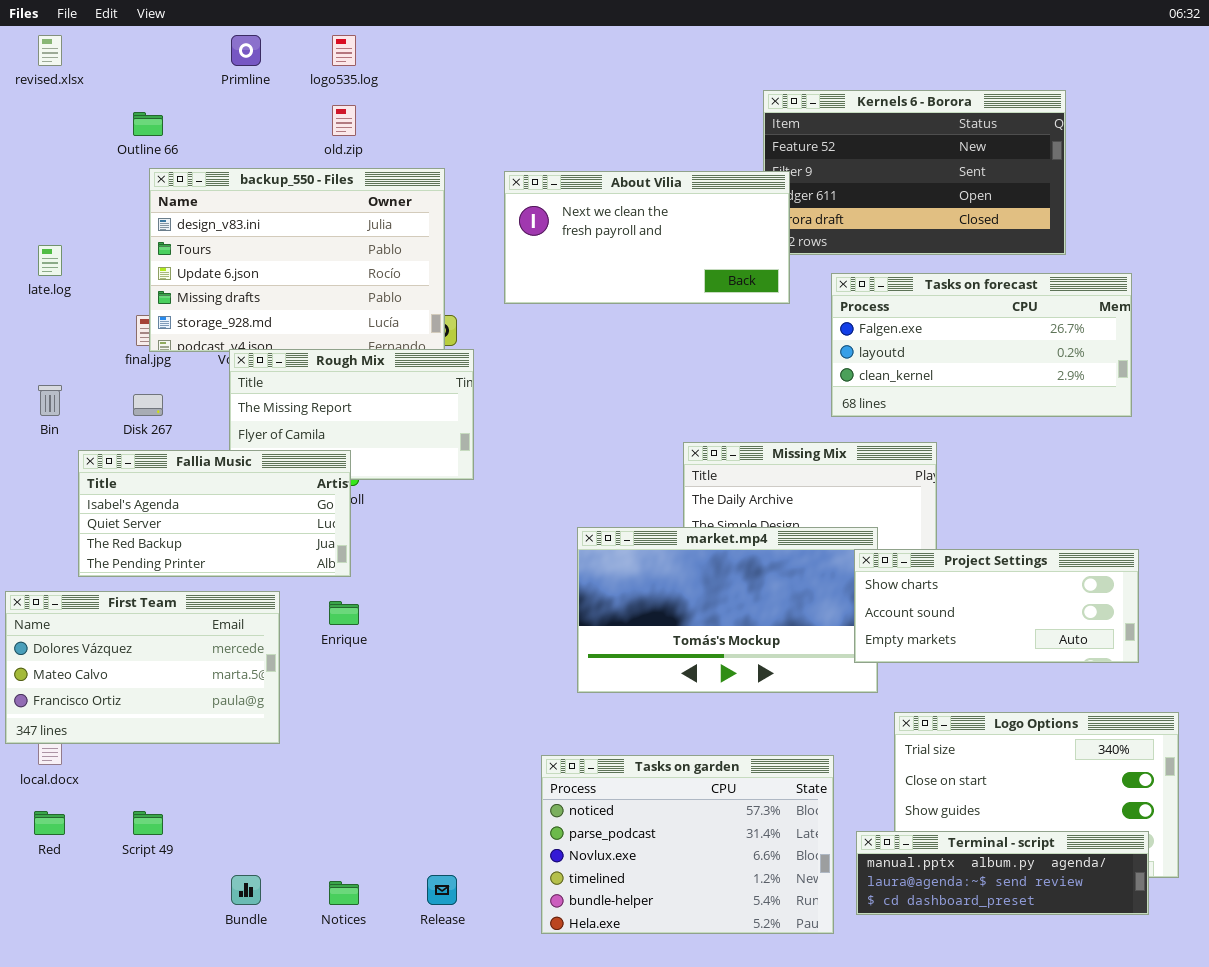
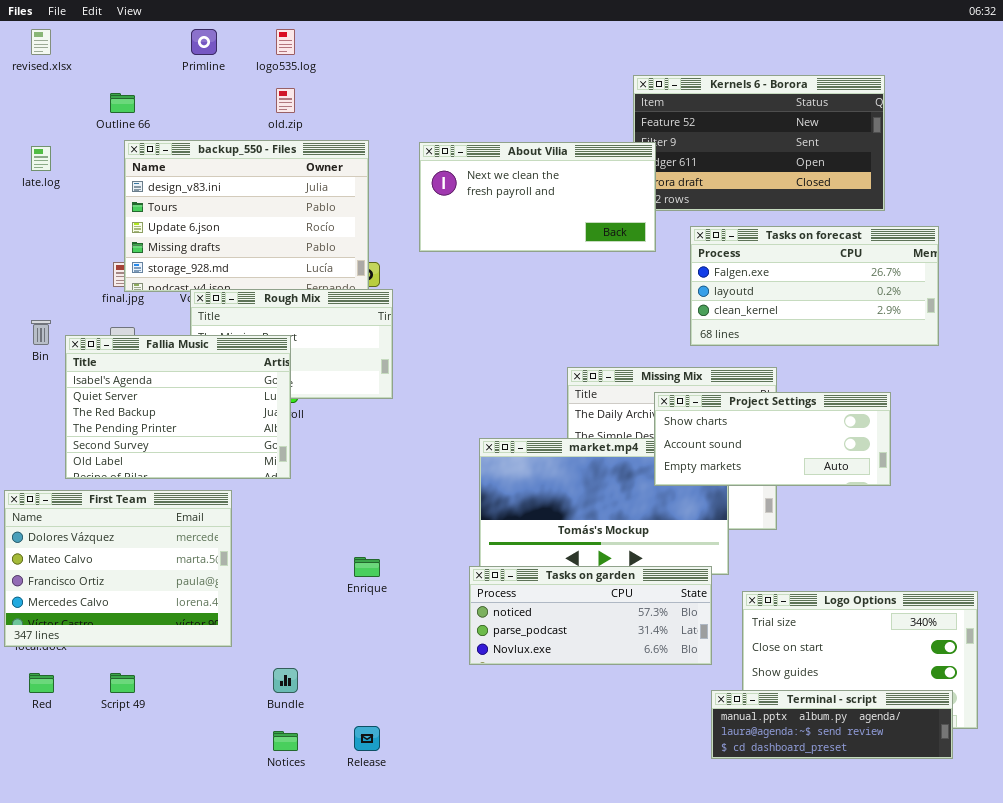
late.log: [38,245,62,276] -> [31,146,51,171], moved
Fallia Music: [78,450,351,577] -> [65,335,291,479], resized
Project Settings: [854,549,1139,663] -> [654,392,891,486], moved
First Team: [5,591,280,744] -> [4,490,232,647], resized
Enrique: [329,601,359,625] -> [354,557,380,577], moved
Tasks on garden: [541,755,834,934] -> [469,566,712,665], moved, resized
Bundle: [231,875,261,905] -> [273,668,298,693], moved

